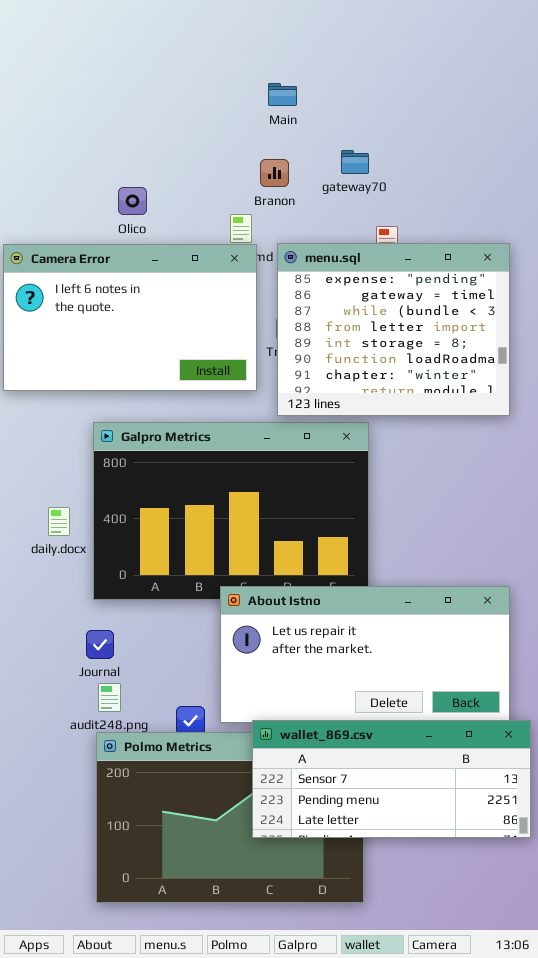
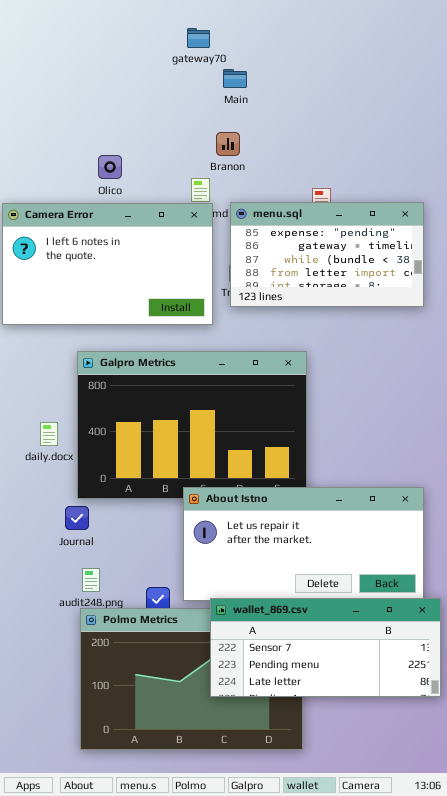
gateway70: [341,150,369,174] -> [187,28,210,48], moved
menu.sql: [277,243,510,416] -> [230,202,424,307], resized
Journal: [86,630,114,659] -> [65,506,89,530], moved

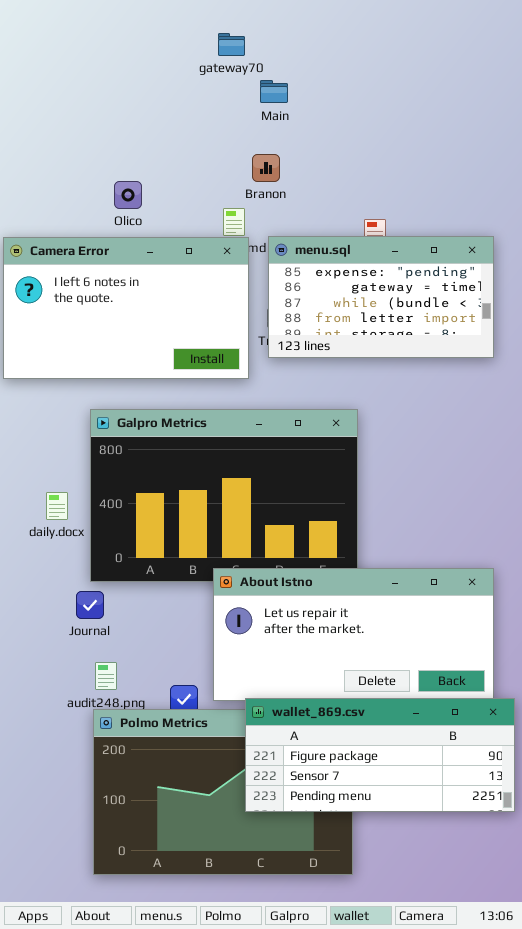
wallet_869.csv: [210,598,441,697] -> [245,698,515,812], scrolled up 1 row

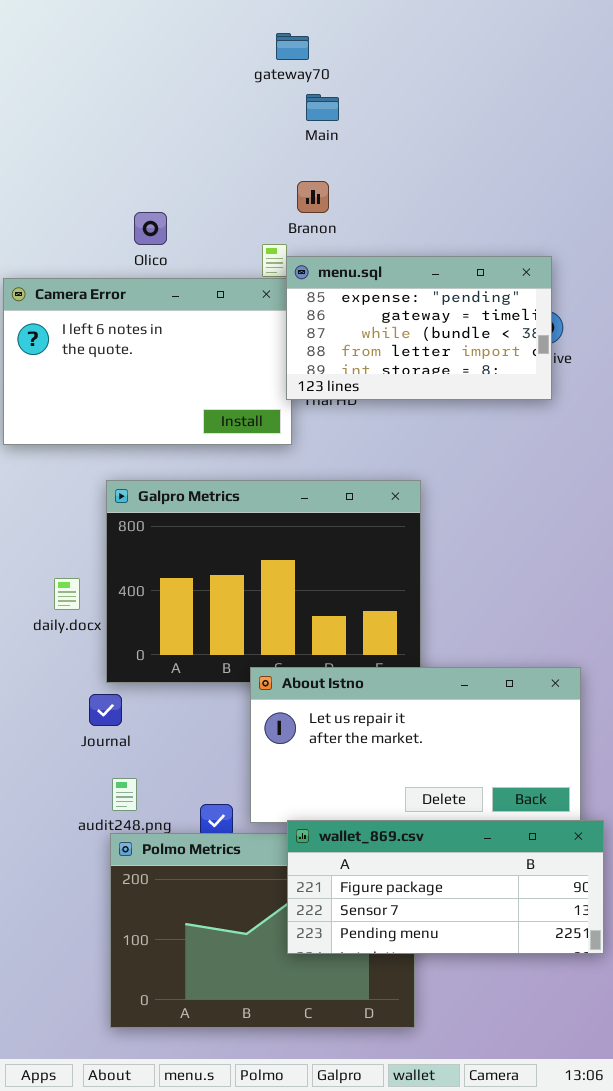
gateway70: [218,33,245,56] -> [276,33,309,60], moved
menu.sql: [268,236,494,358] -> [286,256,552,400], moved

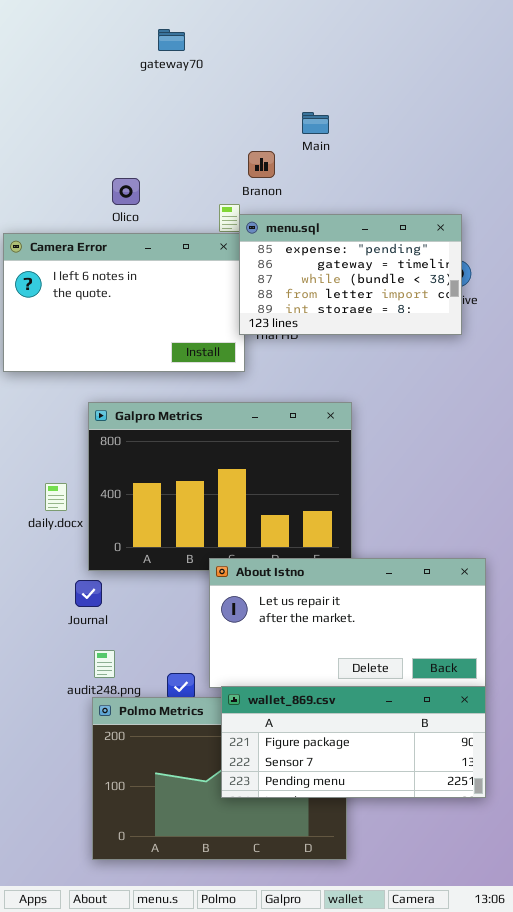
gateway70: [276,33,309,60] -> [158,29,185,51], moved
Main: [306,94,339,121] -> [302,112,329,134], moved
wallet_869.csv: [287,820,604,954] -> [221,686,486,798], moved

